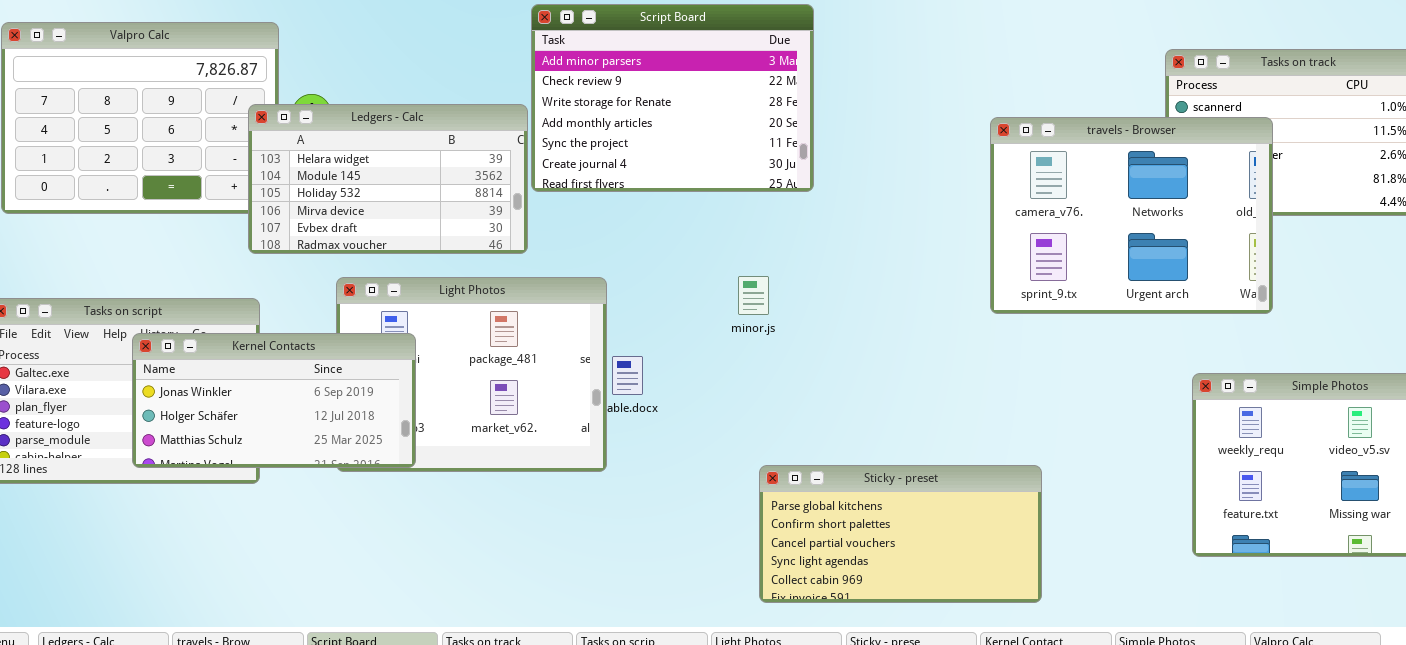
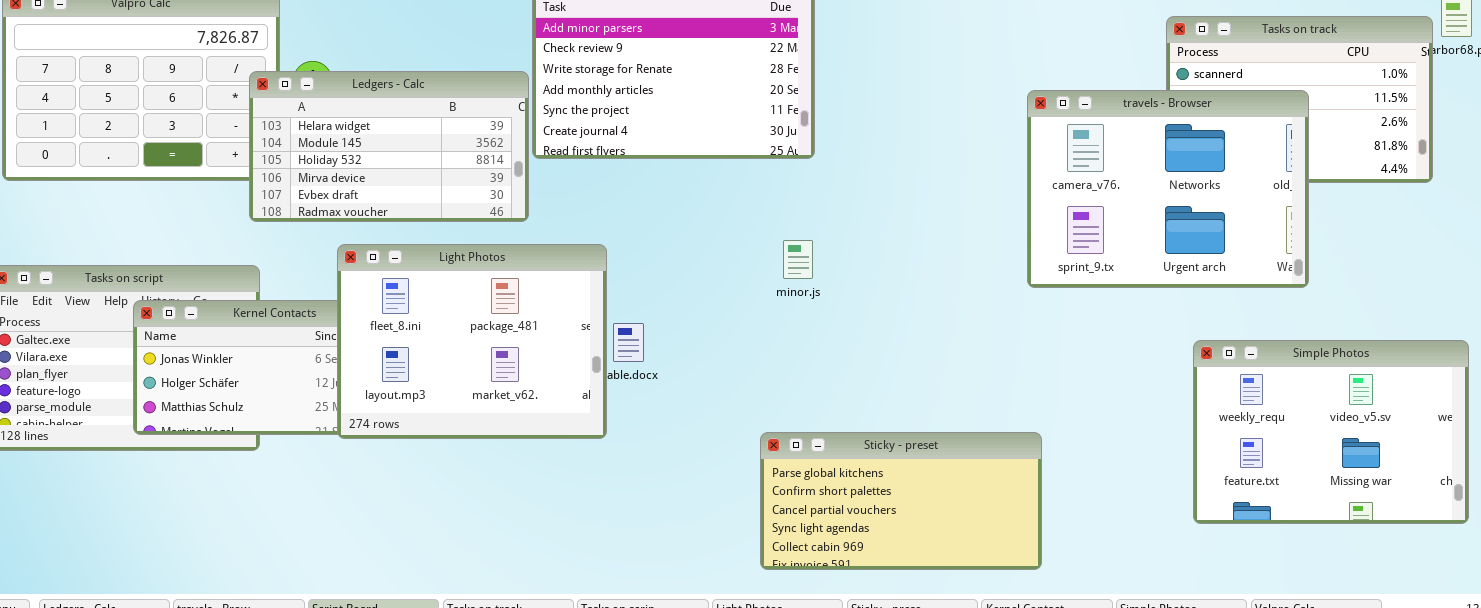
travels - Browser: [990,117,1273,314] -> [1027,90,1309,288], moved
minor.js: [738,276,769,315] -> [783,240,813,279], moved
Light Photos: [336,277,607,472] -> [337,244,607,439], raised

